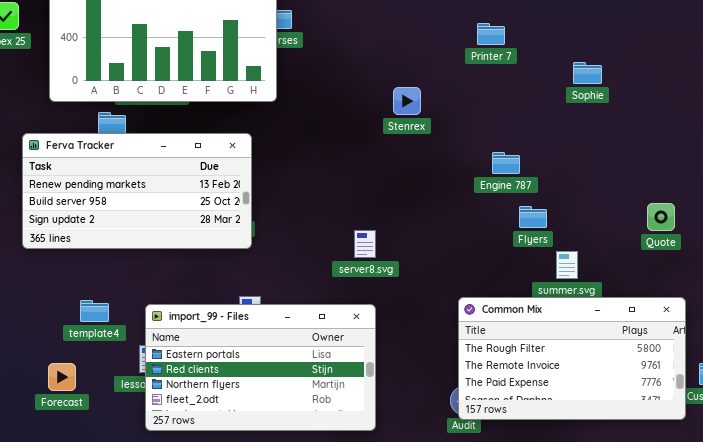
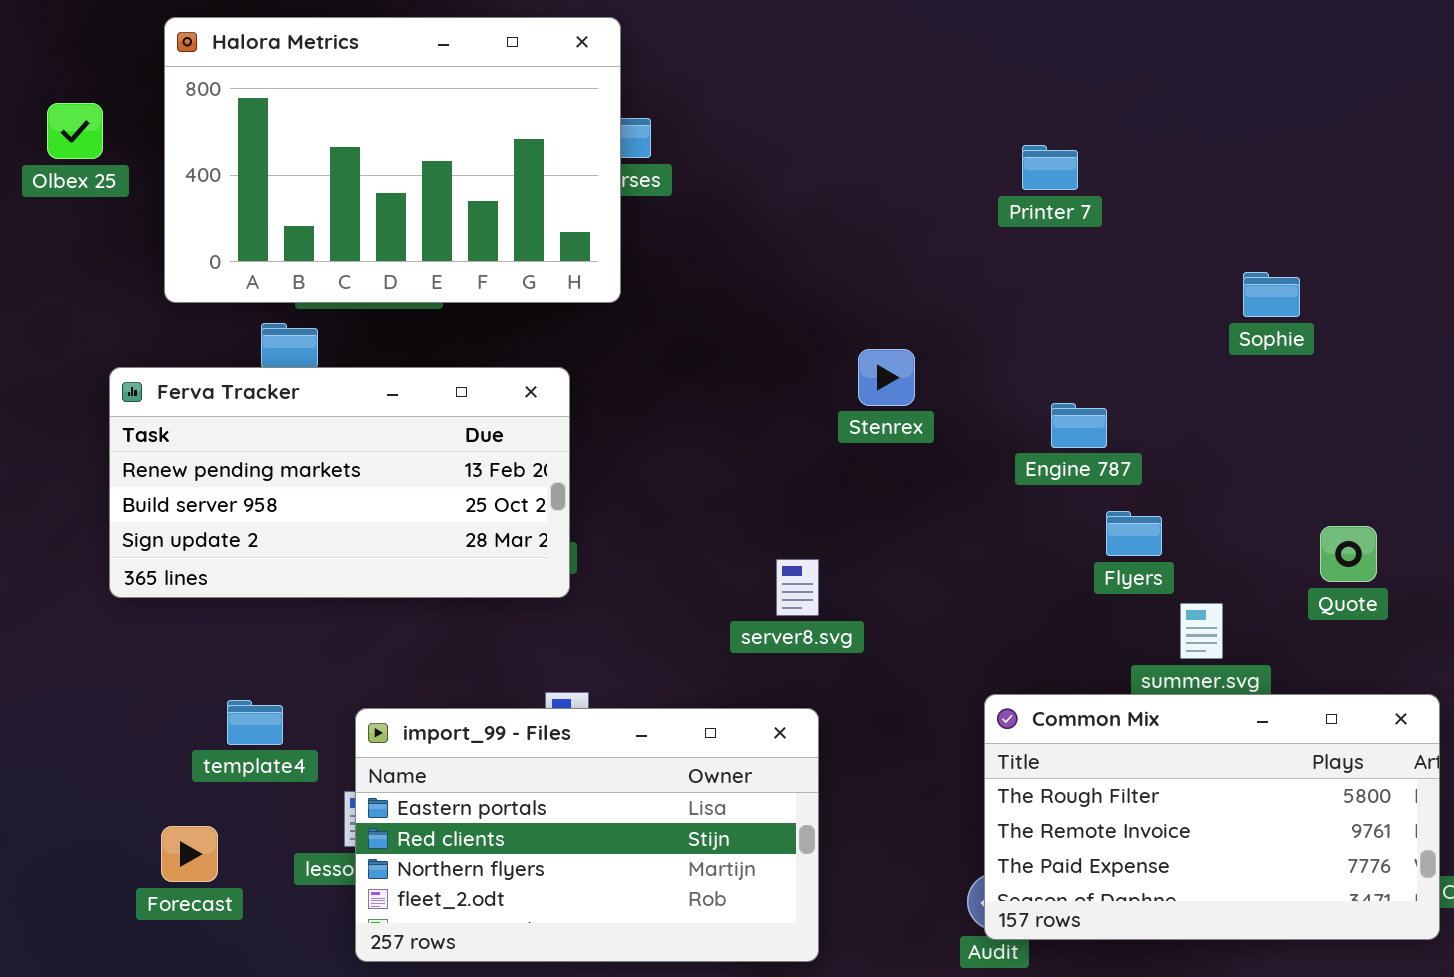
Sophie: [573,62,602,84] -> [1243,272,1300,317], moved
Stenrex: [393,87,421,115] -> [858,349,915,406], moved
Quote: [647,203,675,231] -> [1320,526,1377,582], moved

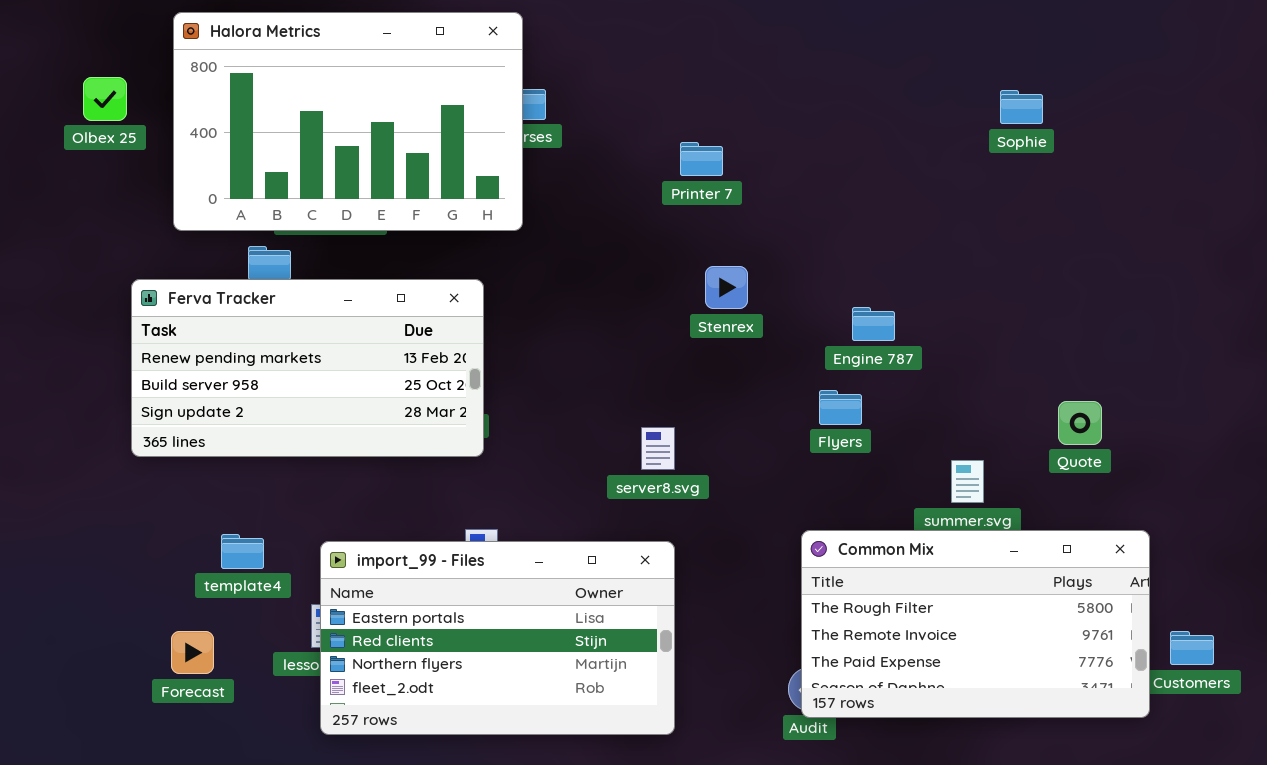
Printer 7: [1022,145,1078,190] -> [680,142,723,176], moved
Sophie: [1243,272,1300,317] -> [1000,90,1043,124], moved
Flyers: [1106,511,1162,556] -> [819,390,862,425], moved

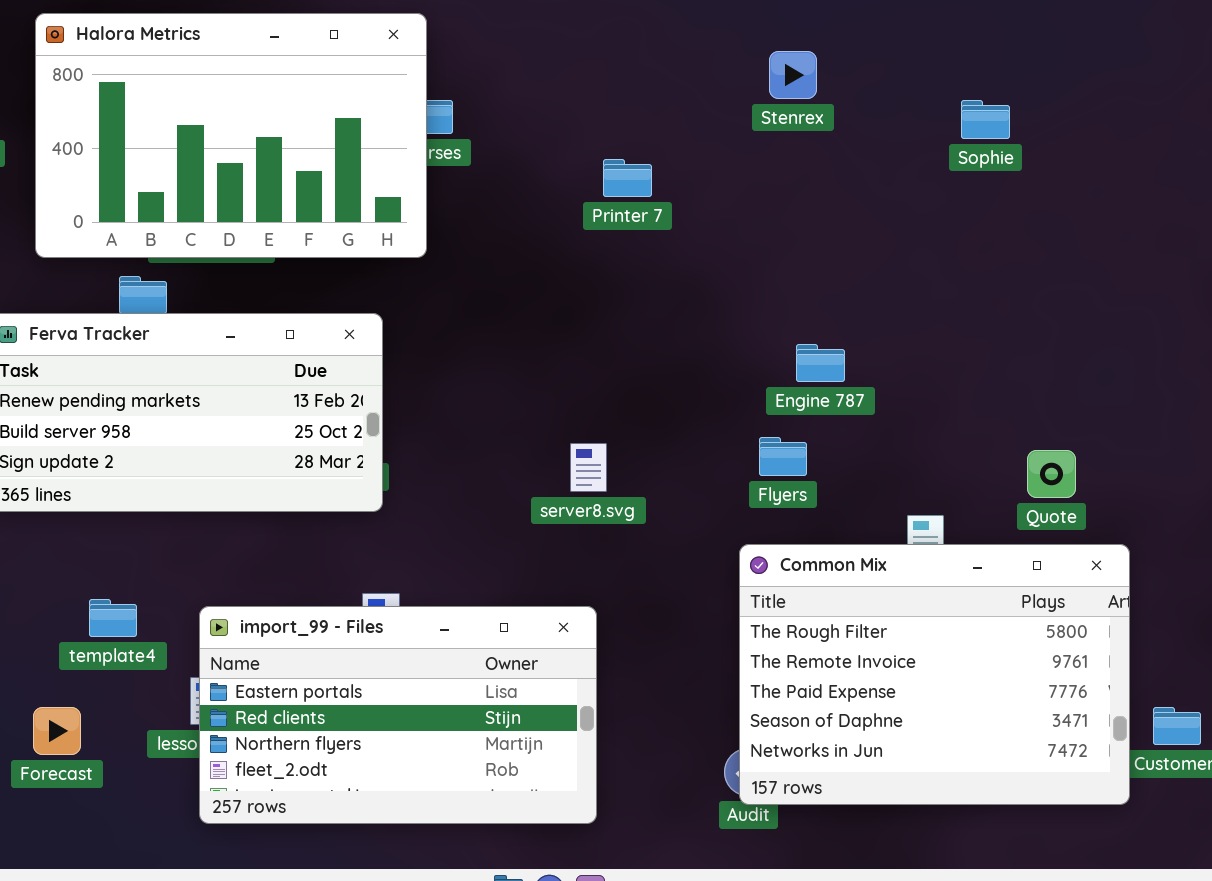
Stenrex: [705,266,748,309] -> [769,51,817,99], moved
server8.svg: [641,427,675,470] -> [570,443,607,492], moved
Common Mix: [801,530,1150,718] -> [739,544,1130,805], resized

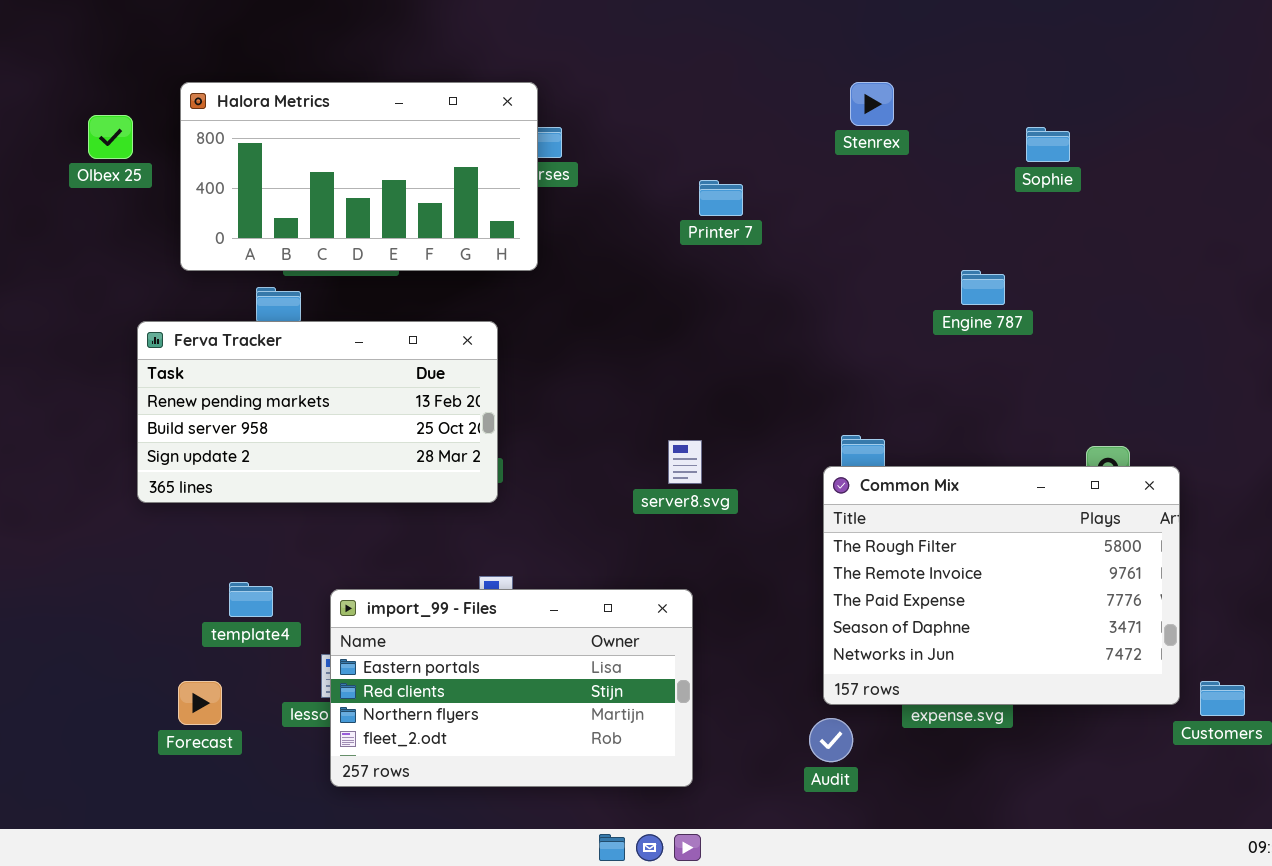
Halora Metrics: [35,13,427,258] -> [180,82,538,271], resized
Engine 787: [796,344,845,382] -> [961,270,1005,305], moved
Common Mix: [739,544,1130,805] -> [823,466,1180,705], moved

